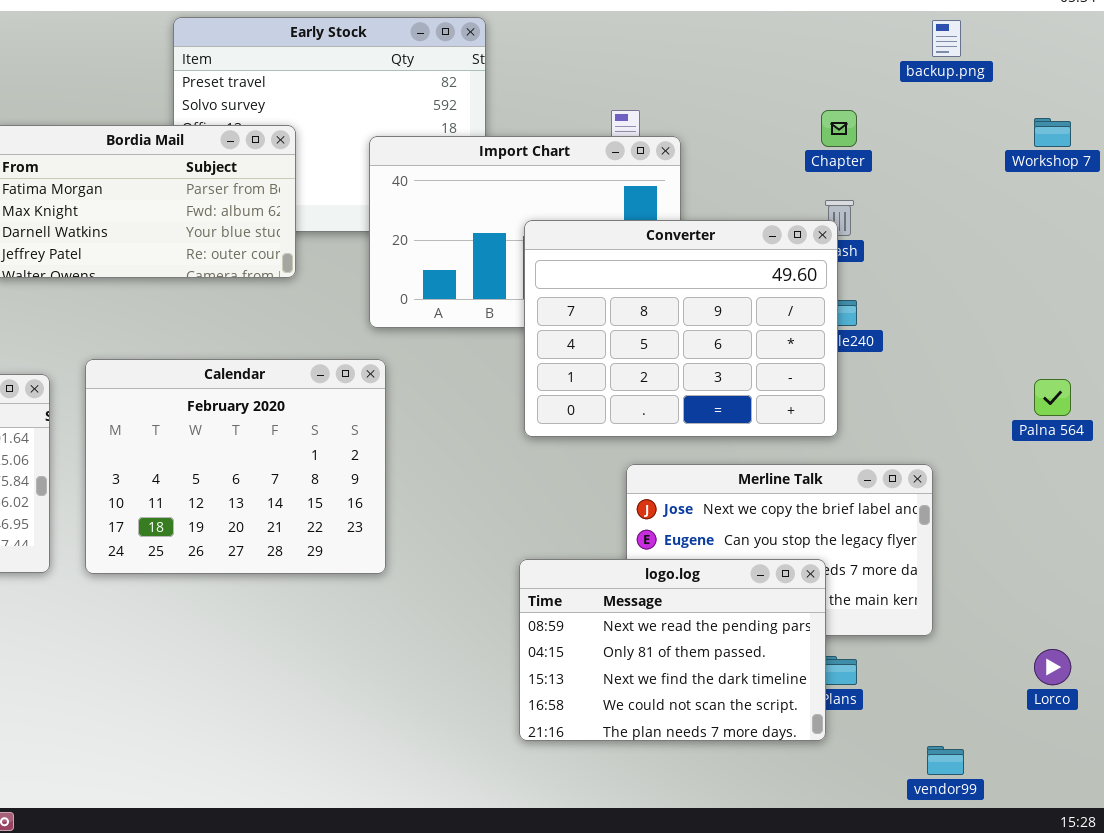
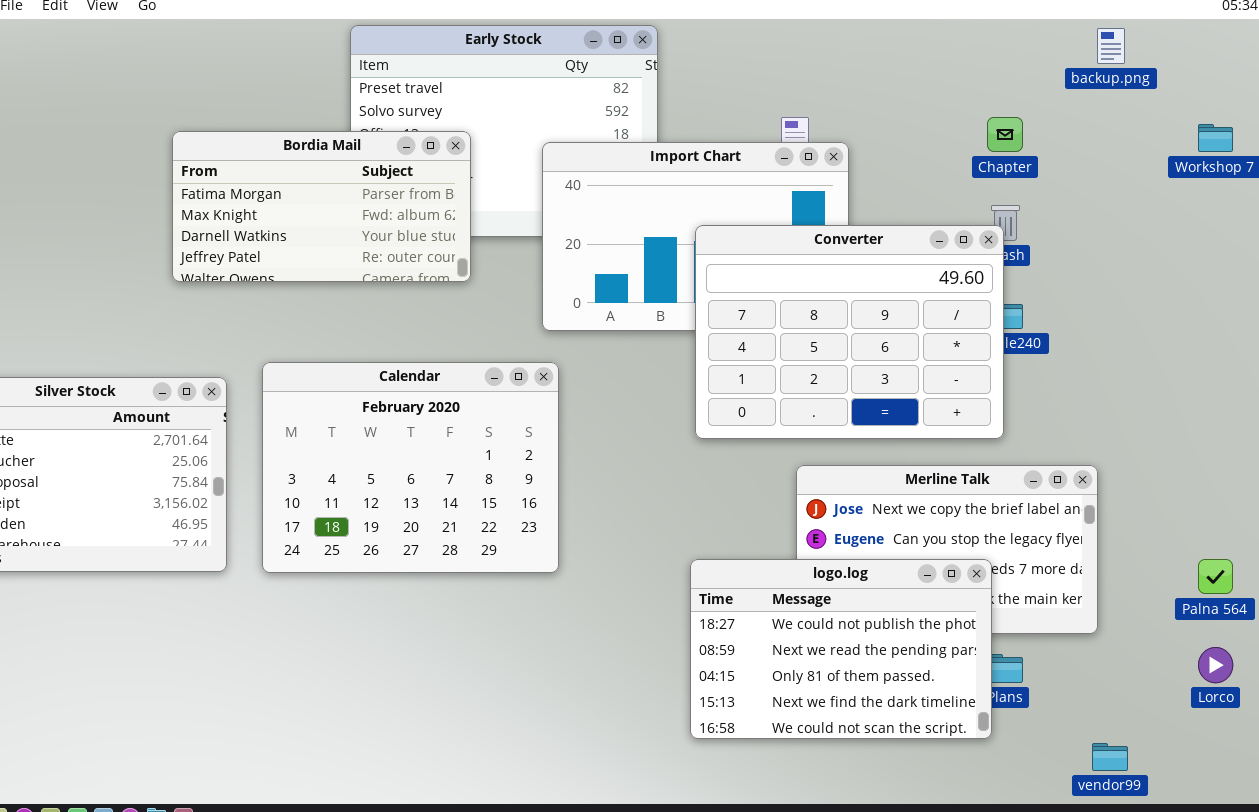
Palna 564: [1034,379,1071,416] -> [1198,559,1233,594], moved
logo.log: [519,559,826,741] -> [690,559,992,739], scrolled up 1 row

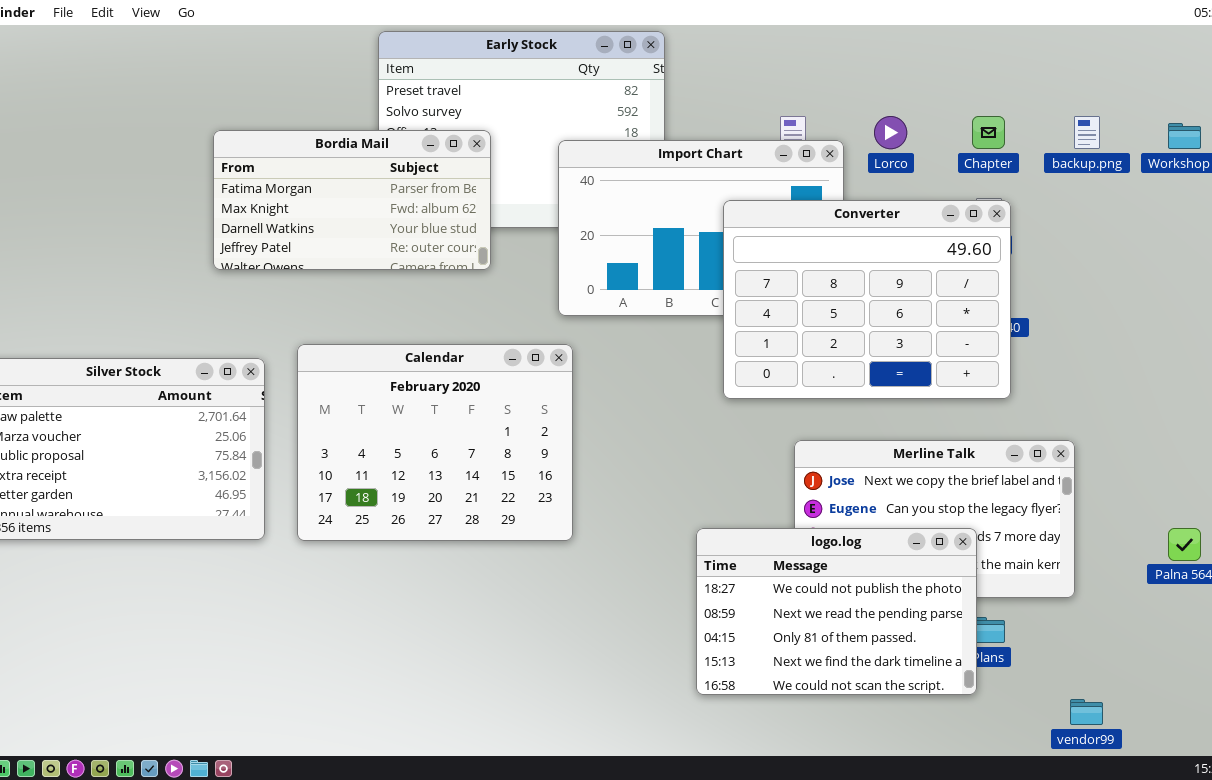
backup.png: [1097,28,1125,64] -> [1074,116,1100,149], moved
Converter: [695,225,1004,439] -> [723,200,1011,399], moved
Lorco: [1198,647,1233,683] -> [874,116,907,149], moved

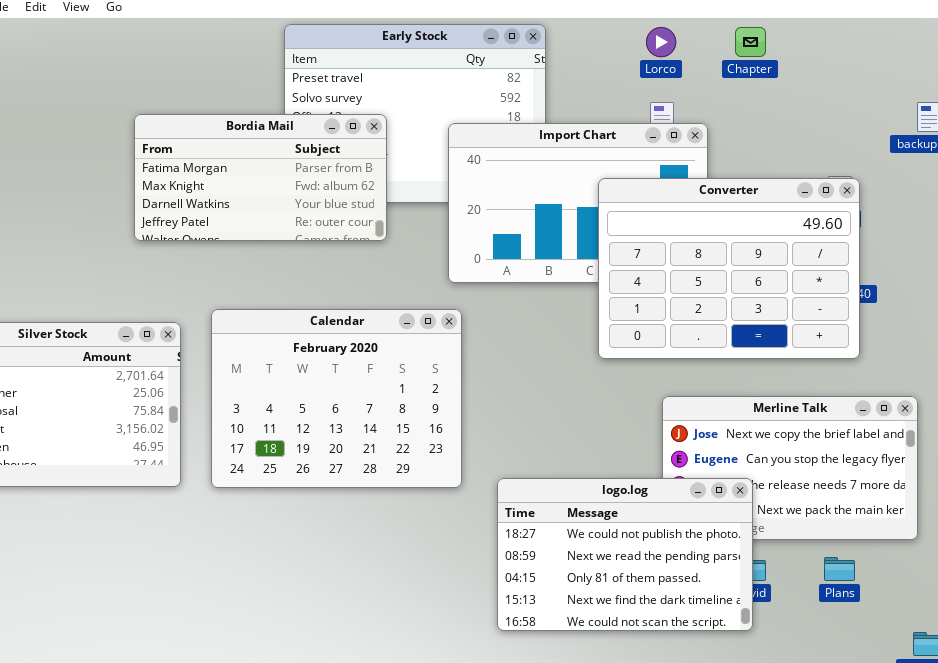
Lorco: [874,116,907,149] -> [646,27,676,57], moved
Chapter: [972,116,1005,149] -> [735,27,766,57], moved
logo.log: [696,528,977,695] -> [497,478,753,631], moved

